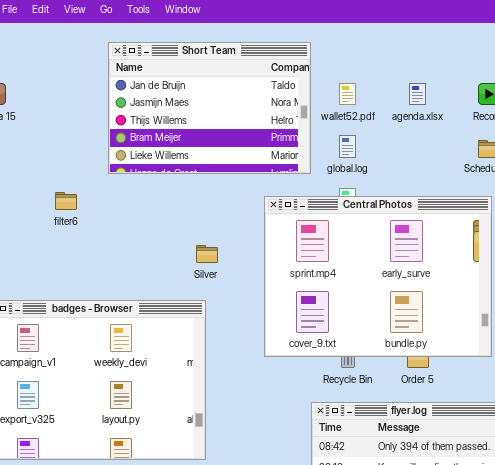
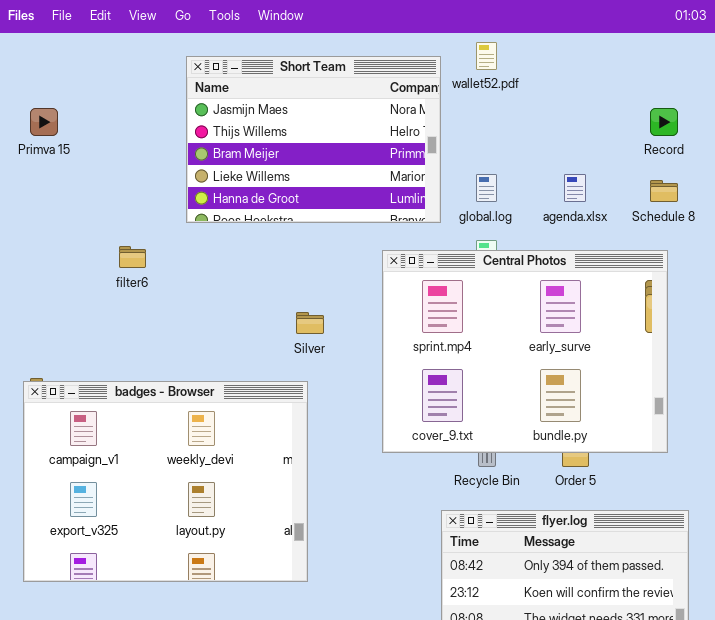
Short Team: [108,42,311,174] -> [186,56,441,223], scrolled down 1 row
wallet52.pdf: [339,83,356,105] -> [476,42,497,70], moved
agenda.xlsx: [409,83,426,105] -> [564,174,586,202], moved

